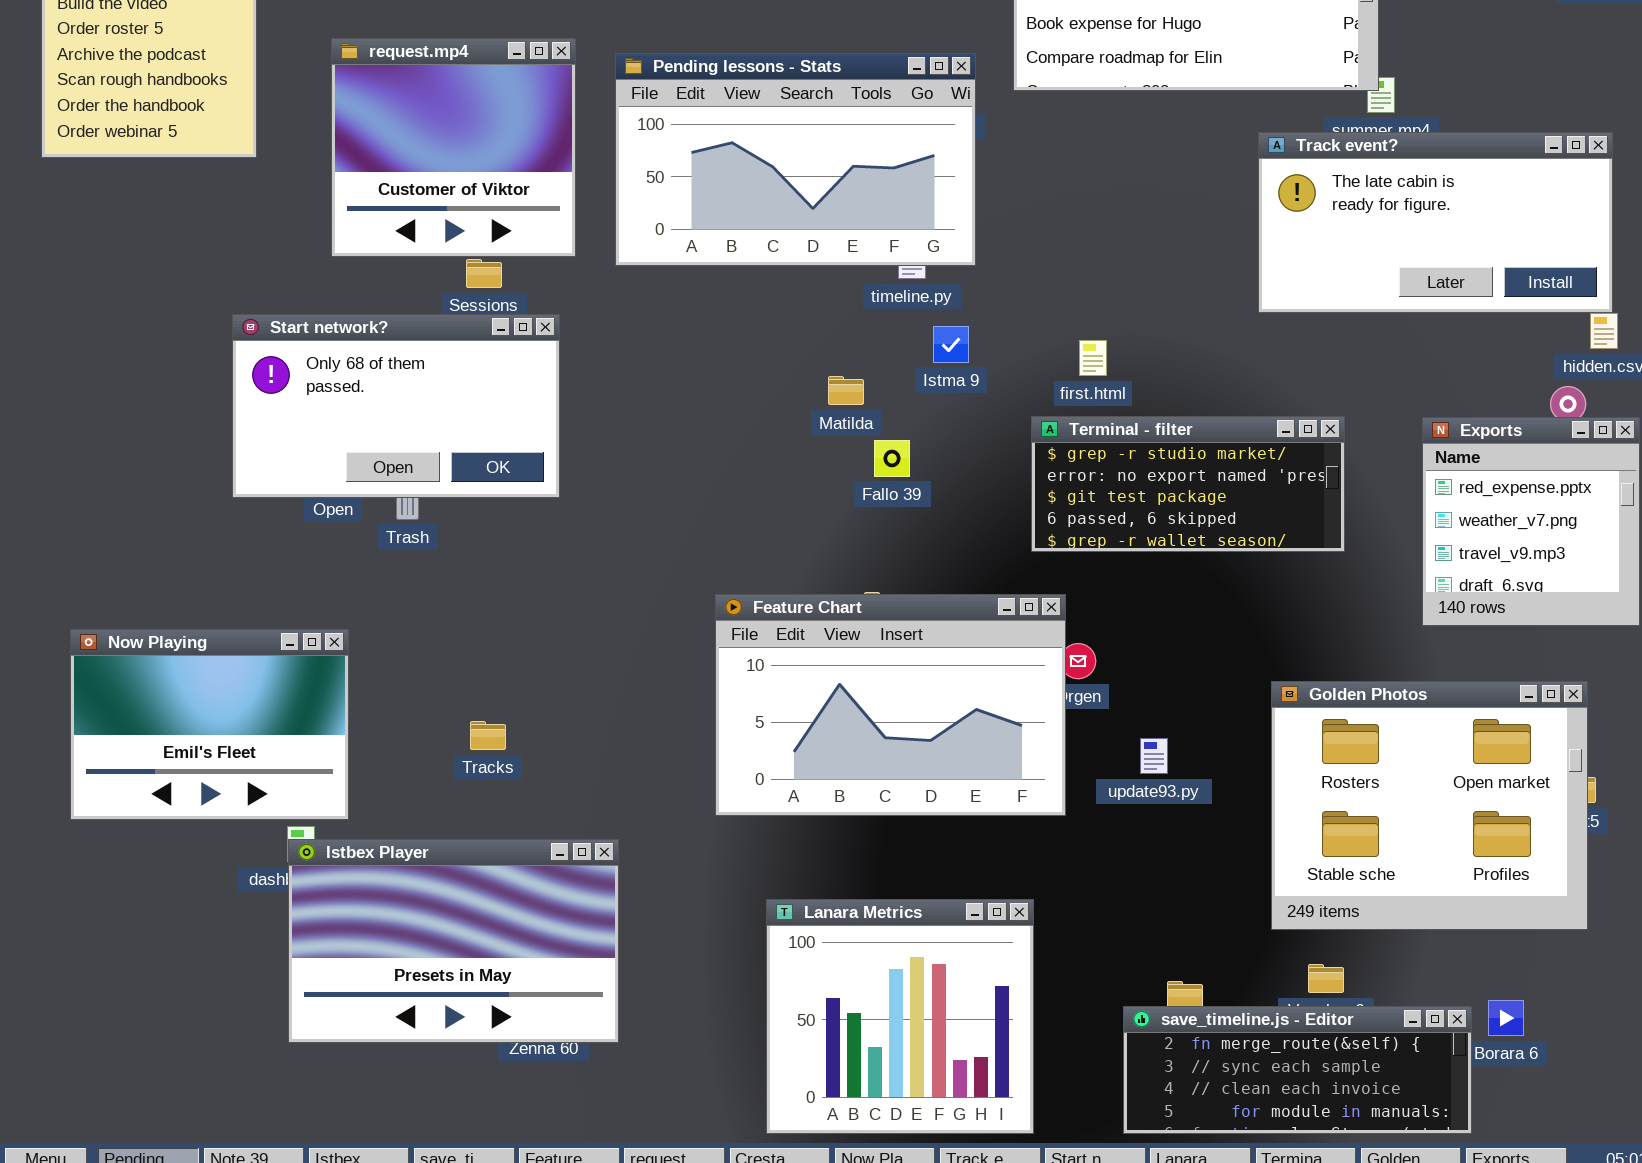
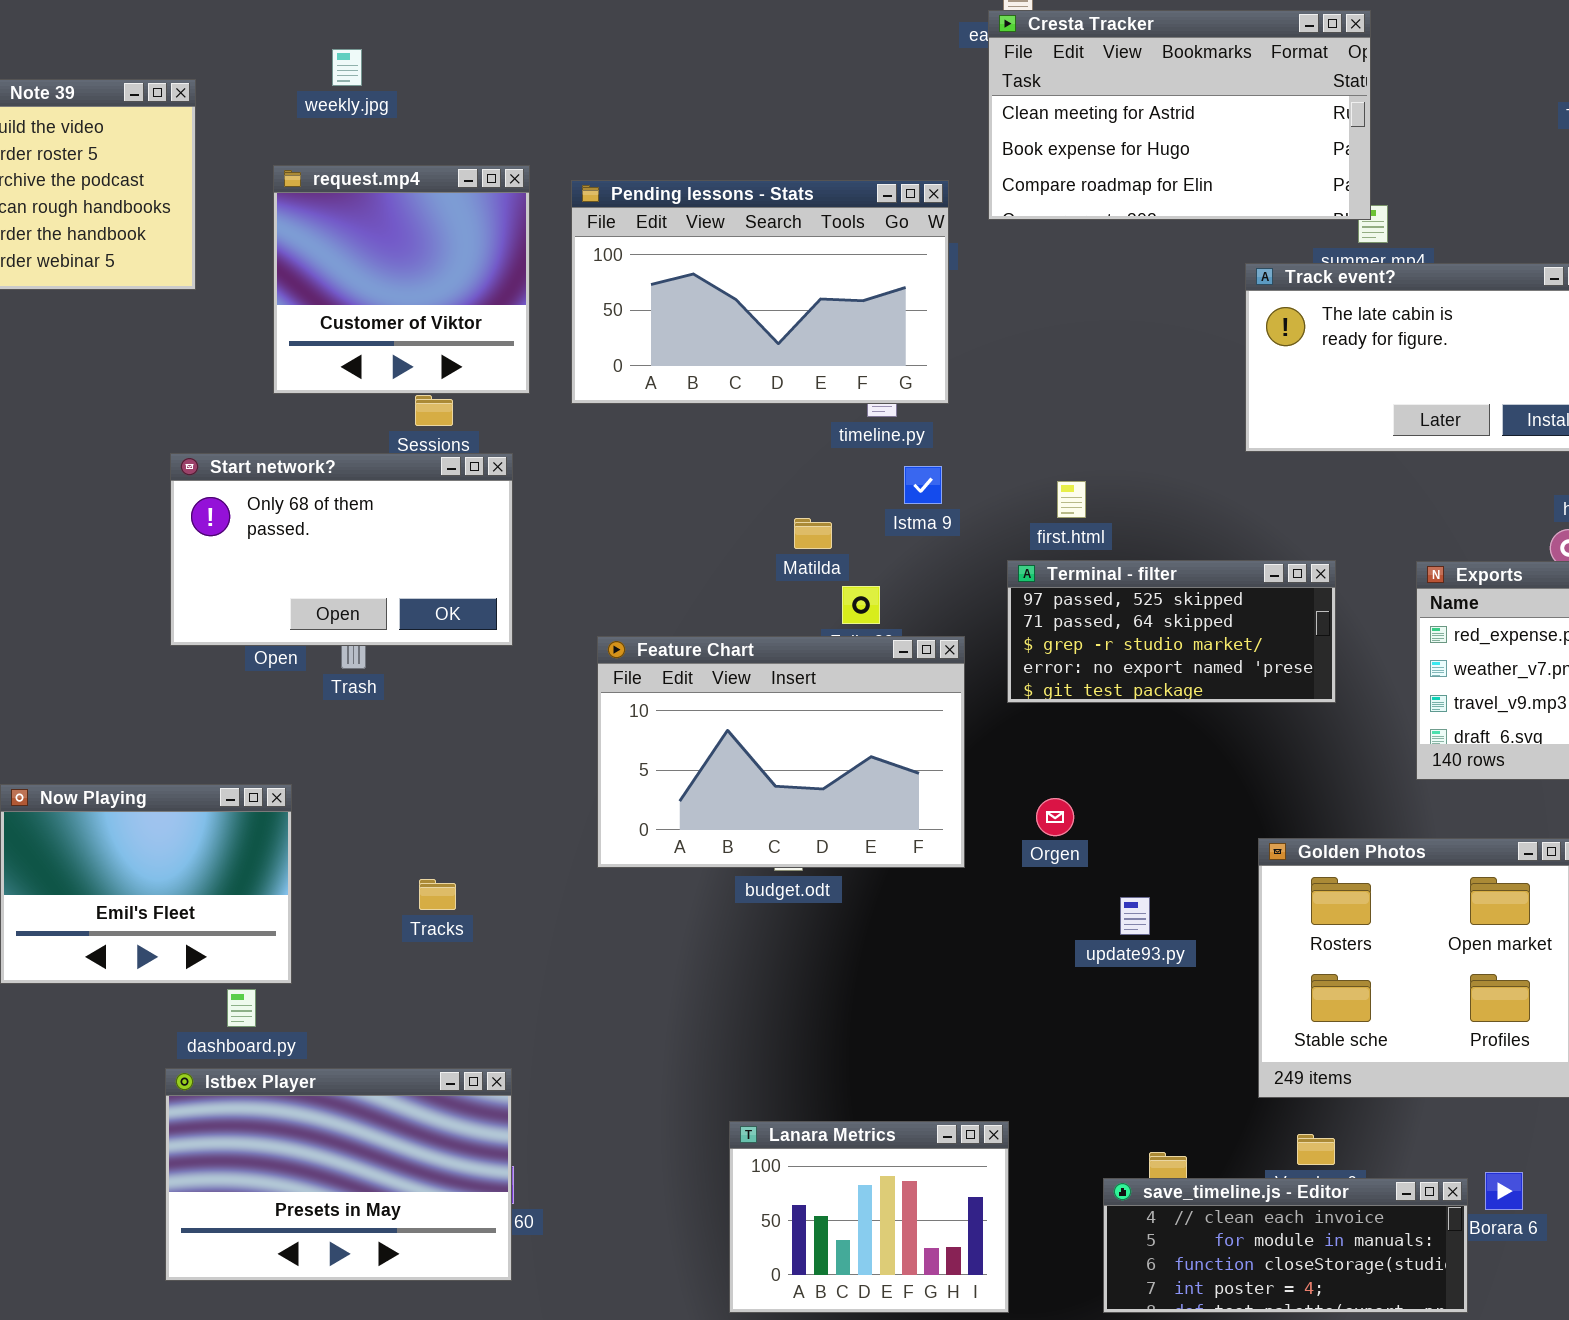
Terminal - filter: [1031,416,1345,552] -> [1007,560,1336,703], scrolled up 2 rows
Feature Chart: [715,594,1066,816] -> [597,636,965,868], moved
Istbex Player: [288,839,619,1043] -> [165,1068,512,1281], moved
Lanara Metrics: [766,899,1034,1134] -> [729,1121,1009,1313], resized
save_timeline.js - Editor: [1123,1006,1472,1134] -> [1103,1178,1468,1313], scrolled down 2 rows

